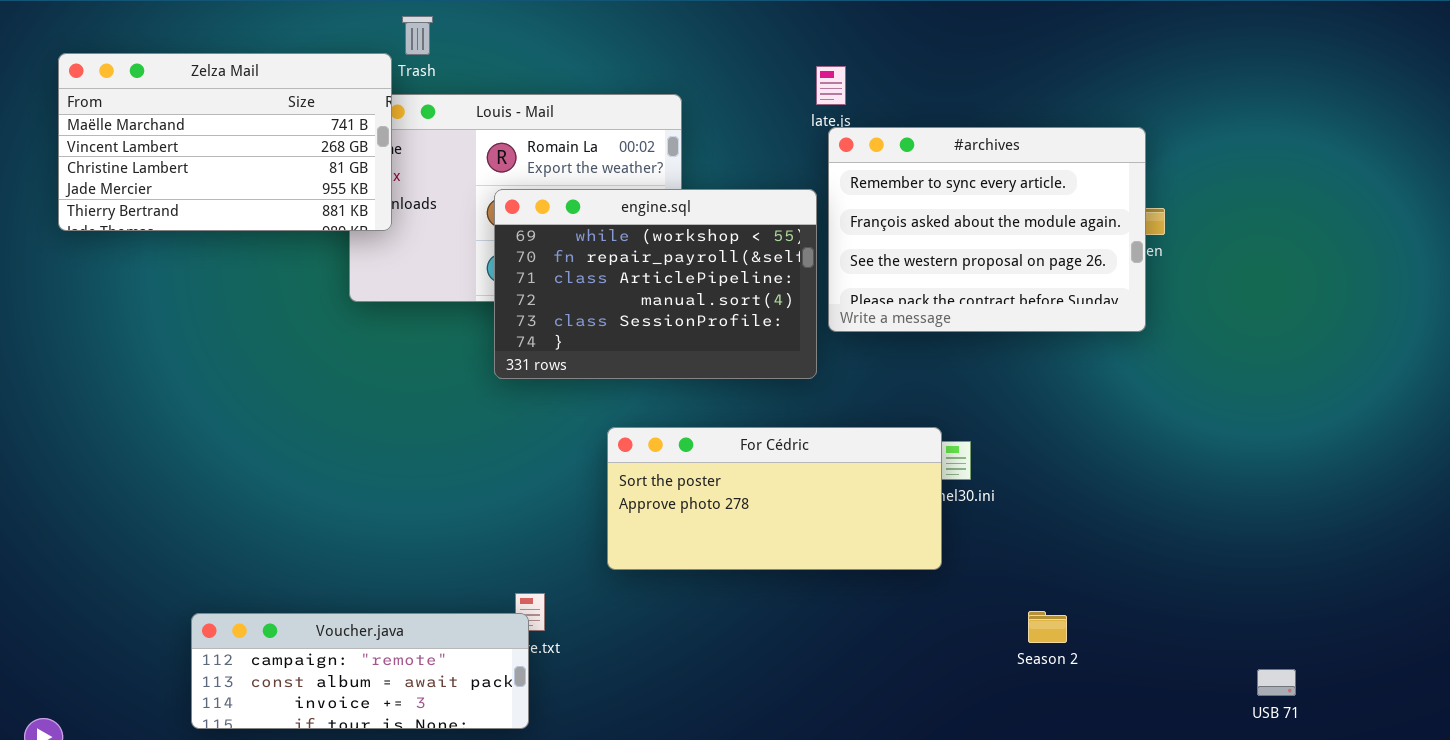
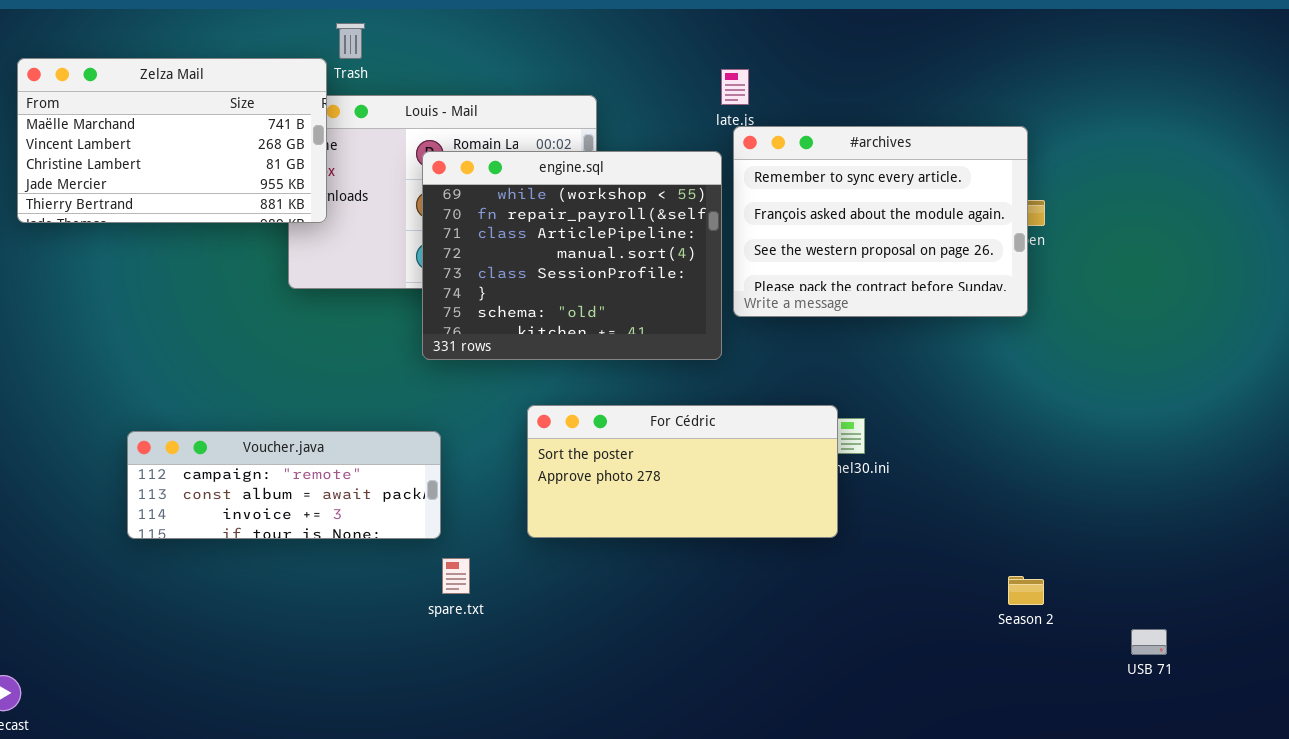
engine.sql: [494,189,817,379] -> [422,151,722,360], resized
Season 2: [1028,611,1067,643] -> [1008,576,1044,605], moved
Voucher.java: [191,613,529,729] -> [127,431,441,539], moved

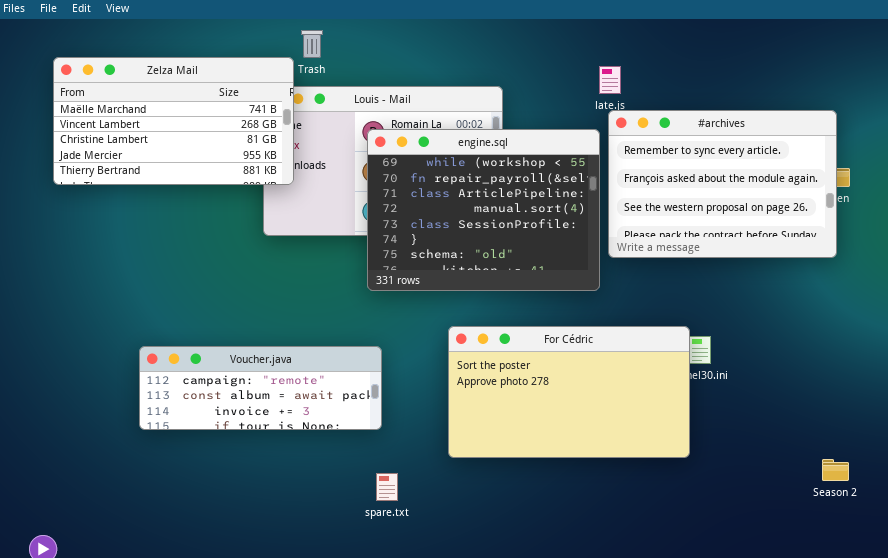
For Cédric: [527,405,838,538] -> [448,326,690,458], resized
spare.txt: [442,558,470,594] -> [376,473,398,501], moved

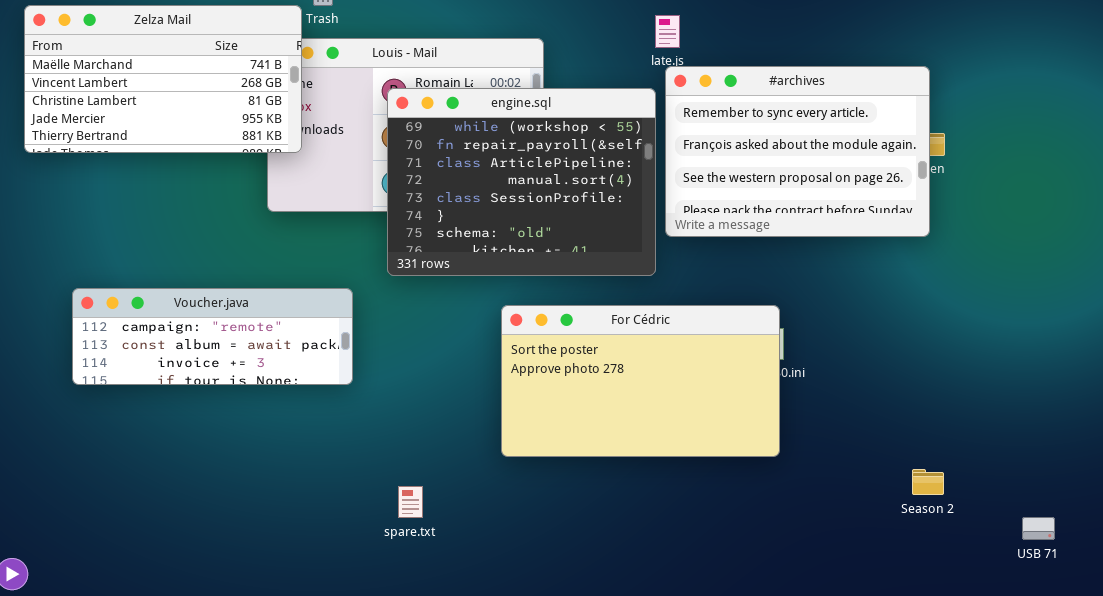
For Cédric: [448,326,690,458] -> [501,305,780,457], moved
Voucher.java: [139,346,382,430] -> [72,288,353,385], moved

